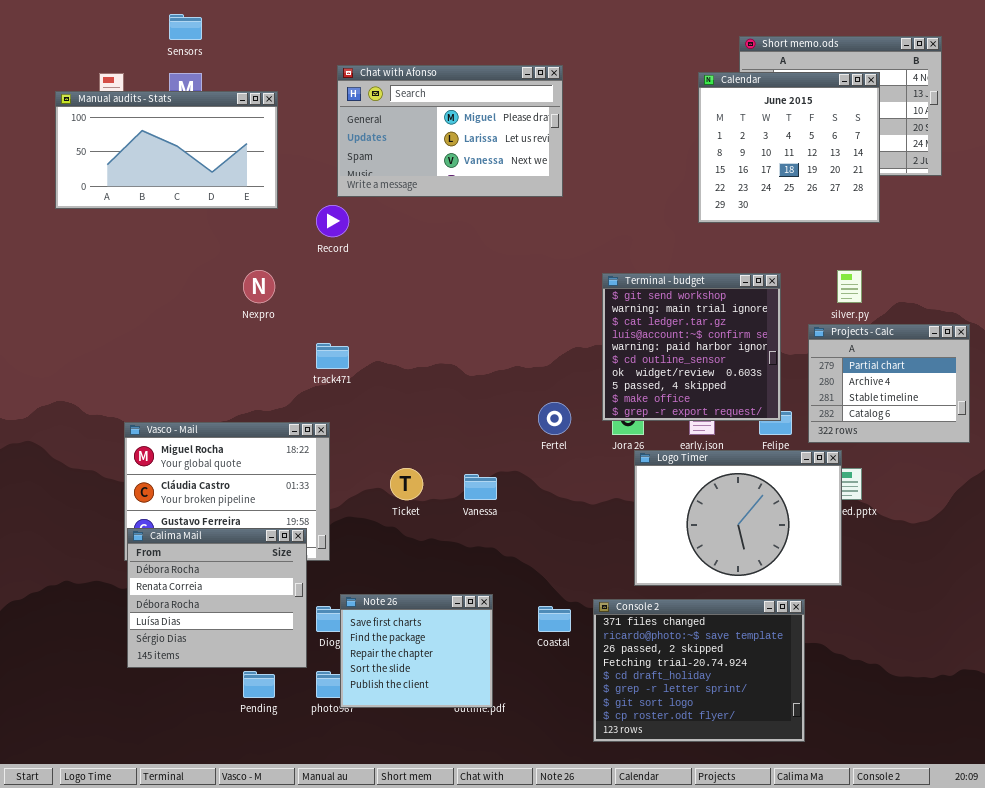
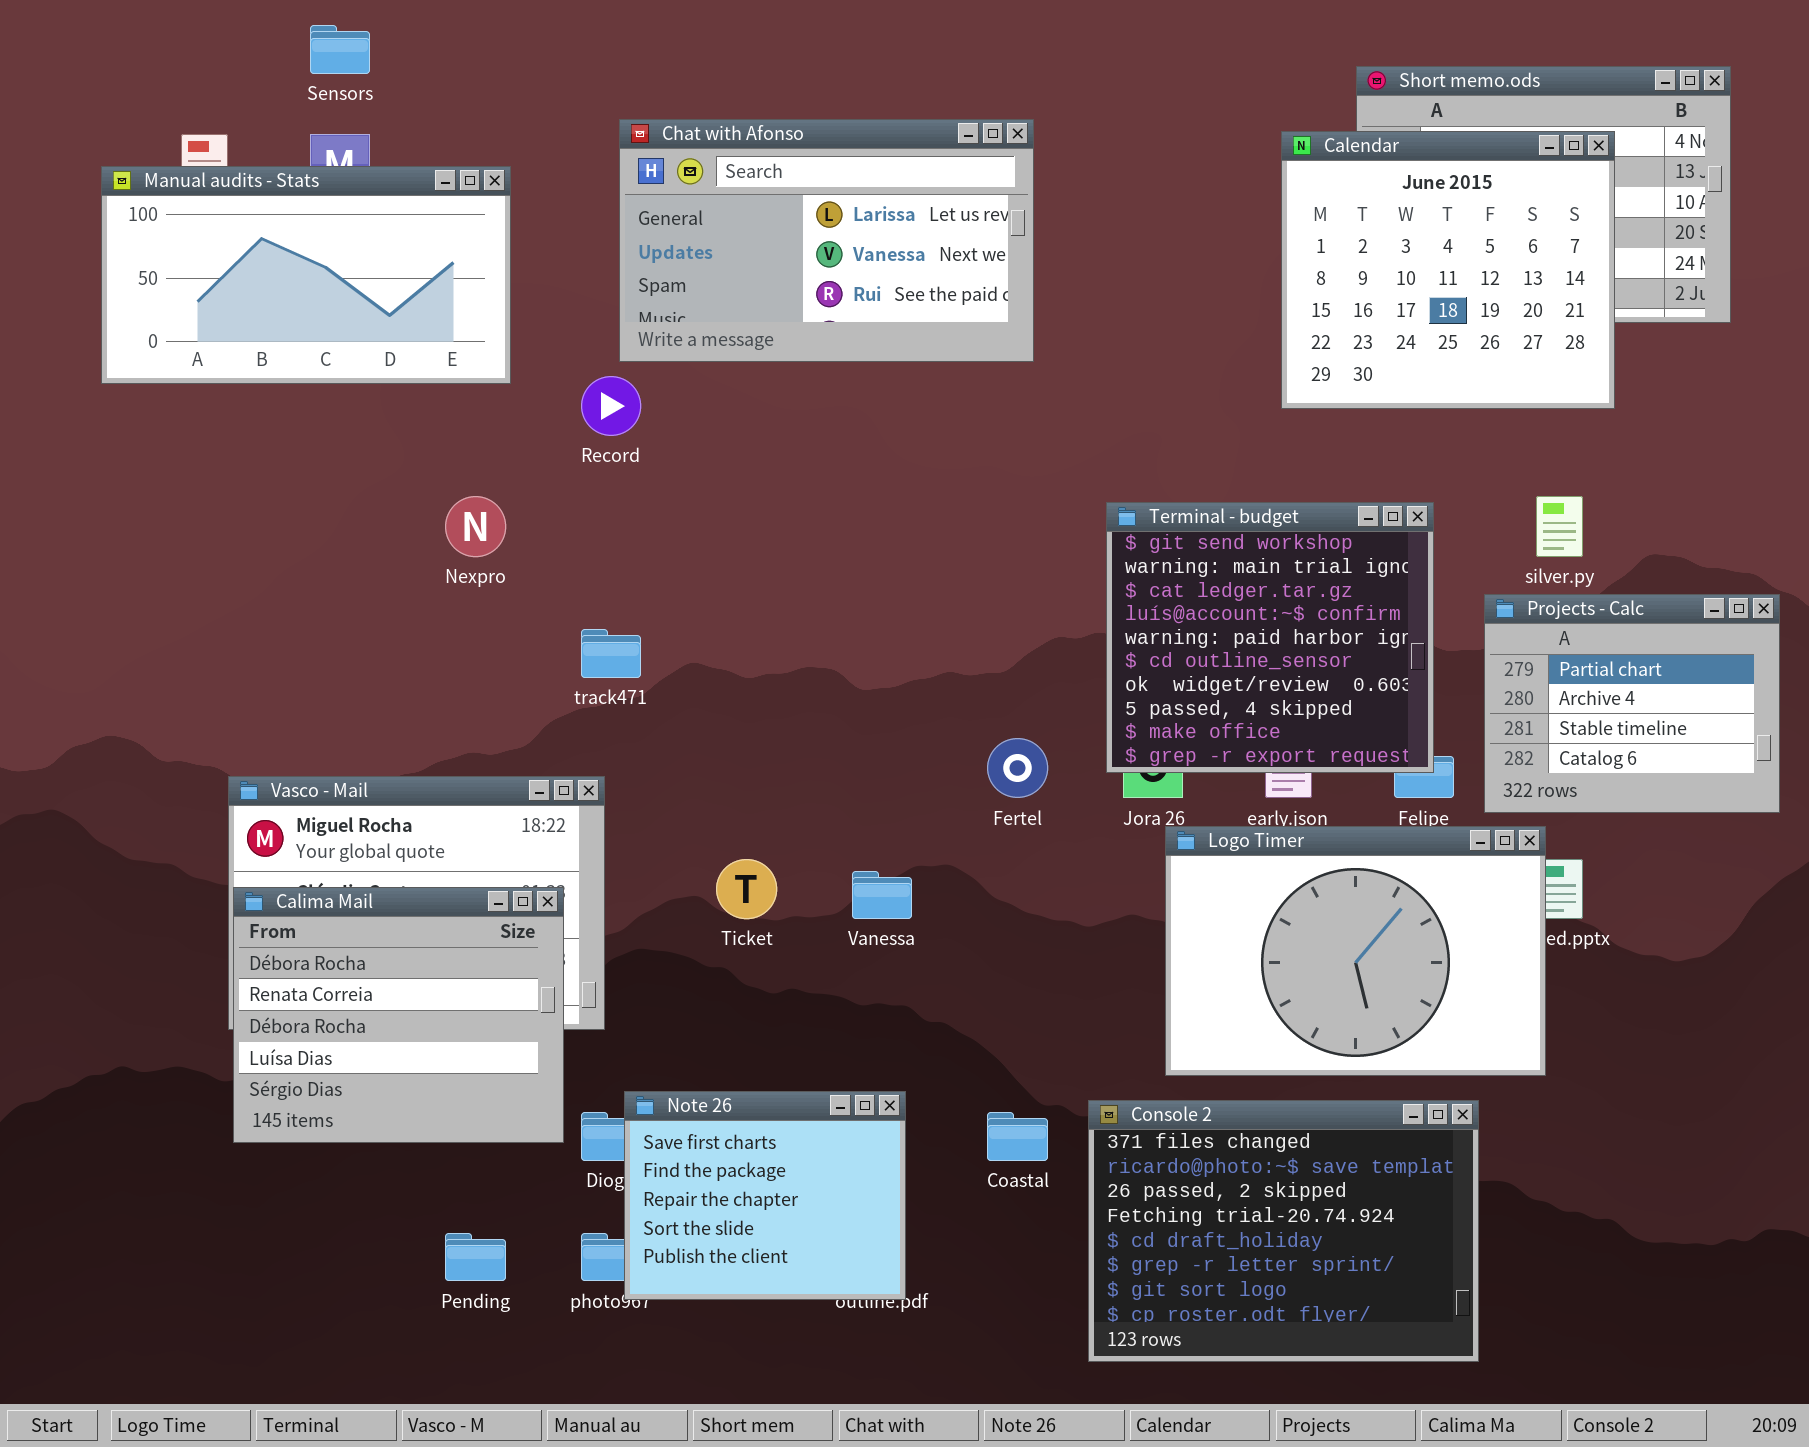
Chat with Afonso: [337,65,563,197] -> [619,119,1034,362], scrolled down 1 row
Calima Mail: [127,528,307,668] -> [233,887,564,1143], moved

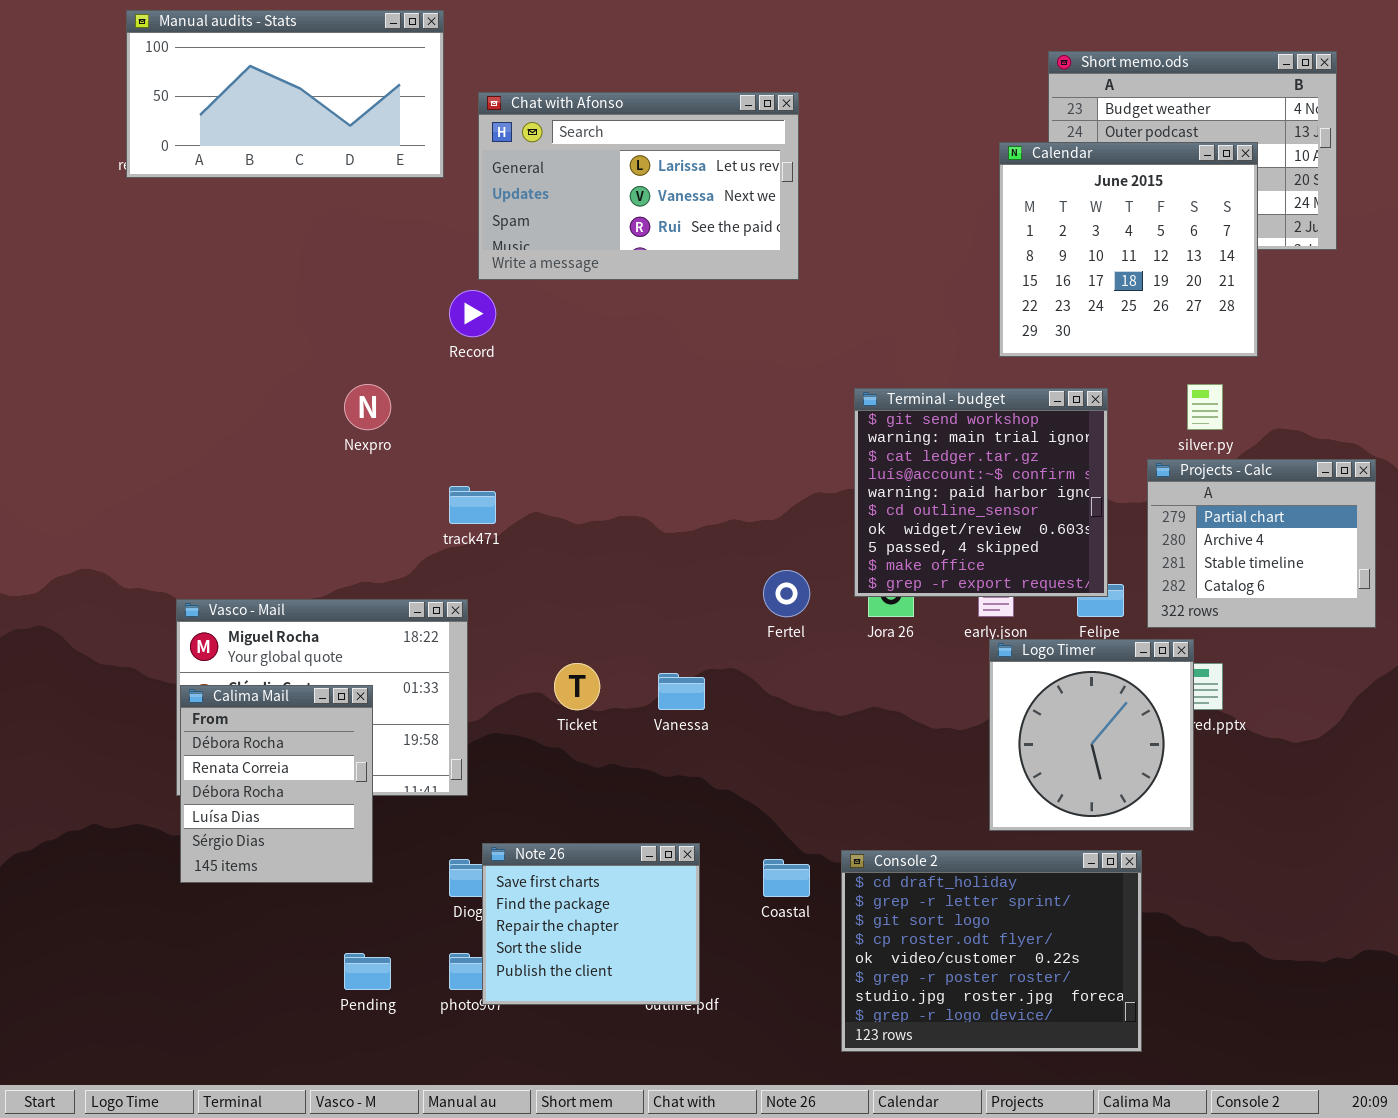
Calendar: [1281,131,1615,409] -> [999,142,1258,357], moved
Manual audits - Stats: [101,166,511,384] -> [126,10,444,178], moved
Logo Timer: [1165,826,1546,1076] -> [989,639,1194,831], resized
Calima Mail: [233,887,564,1143] -> [180,685,373,883], resized
Console 2: [1088,1100,1479,1362] -> [841,850,1142,1052], scrolled down 4 rows

